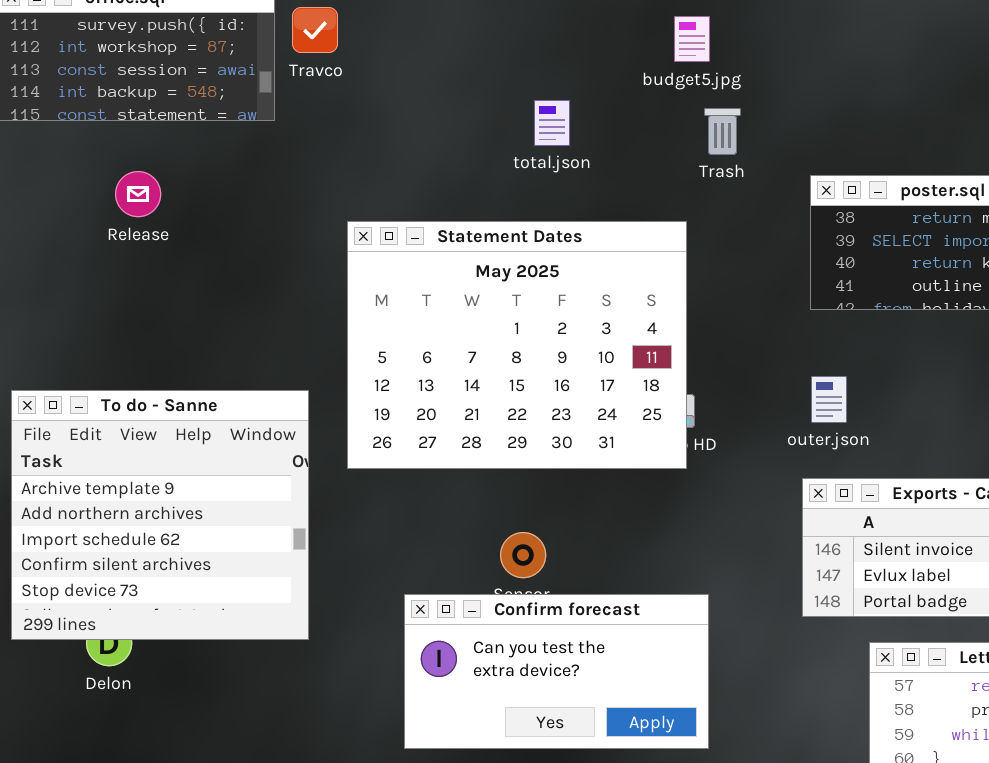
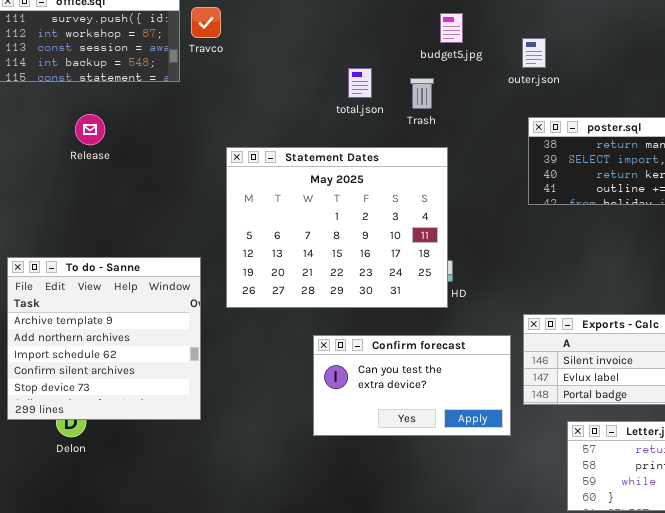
Trash: [704,108,741,155] -> [410,78,434,109], moved
outer.json: [811,376,847,423] -> [522,38,546,68], moved
Confirm forecast: [404,594,709,749] -> [313,335,511,436], moved

